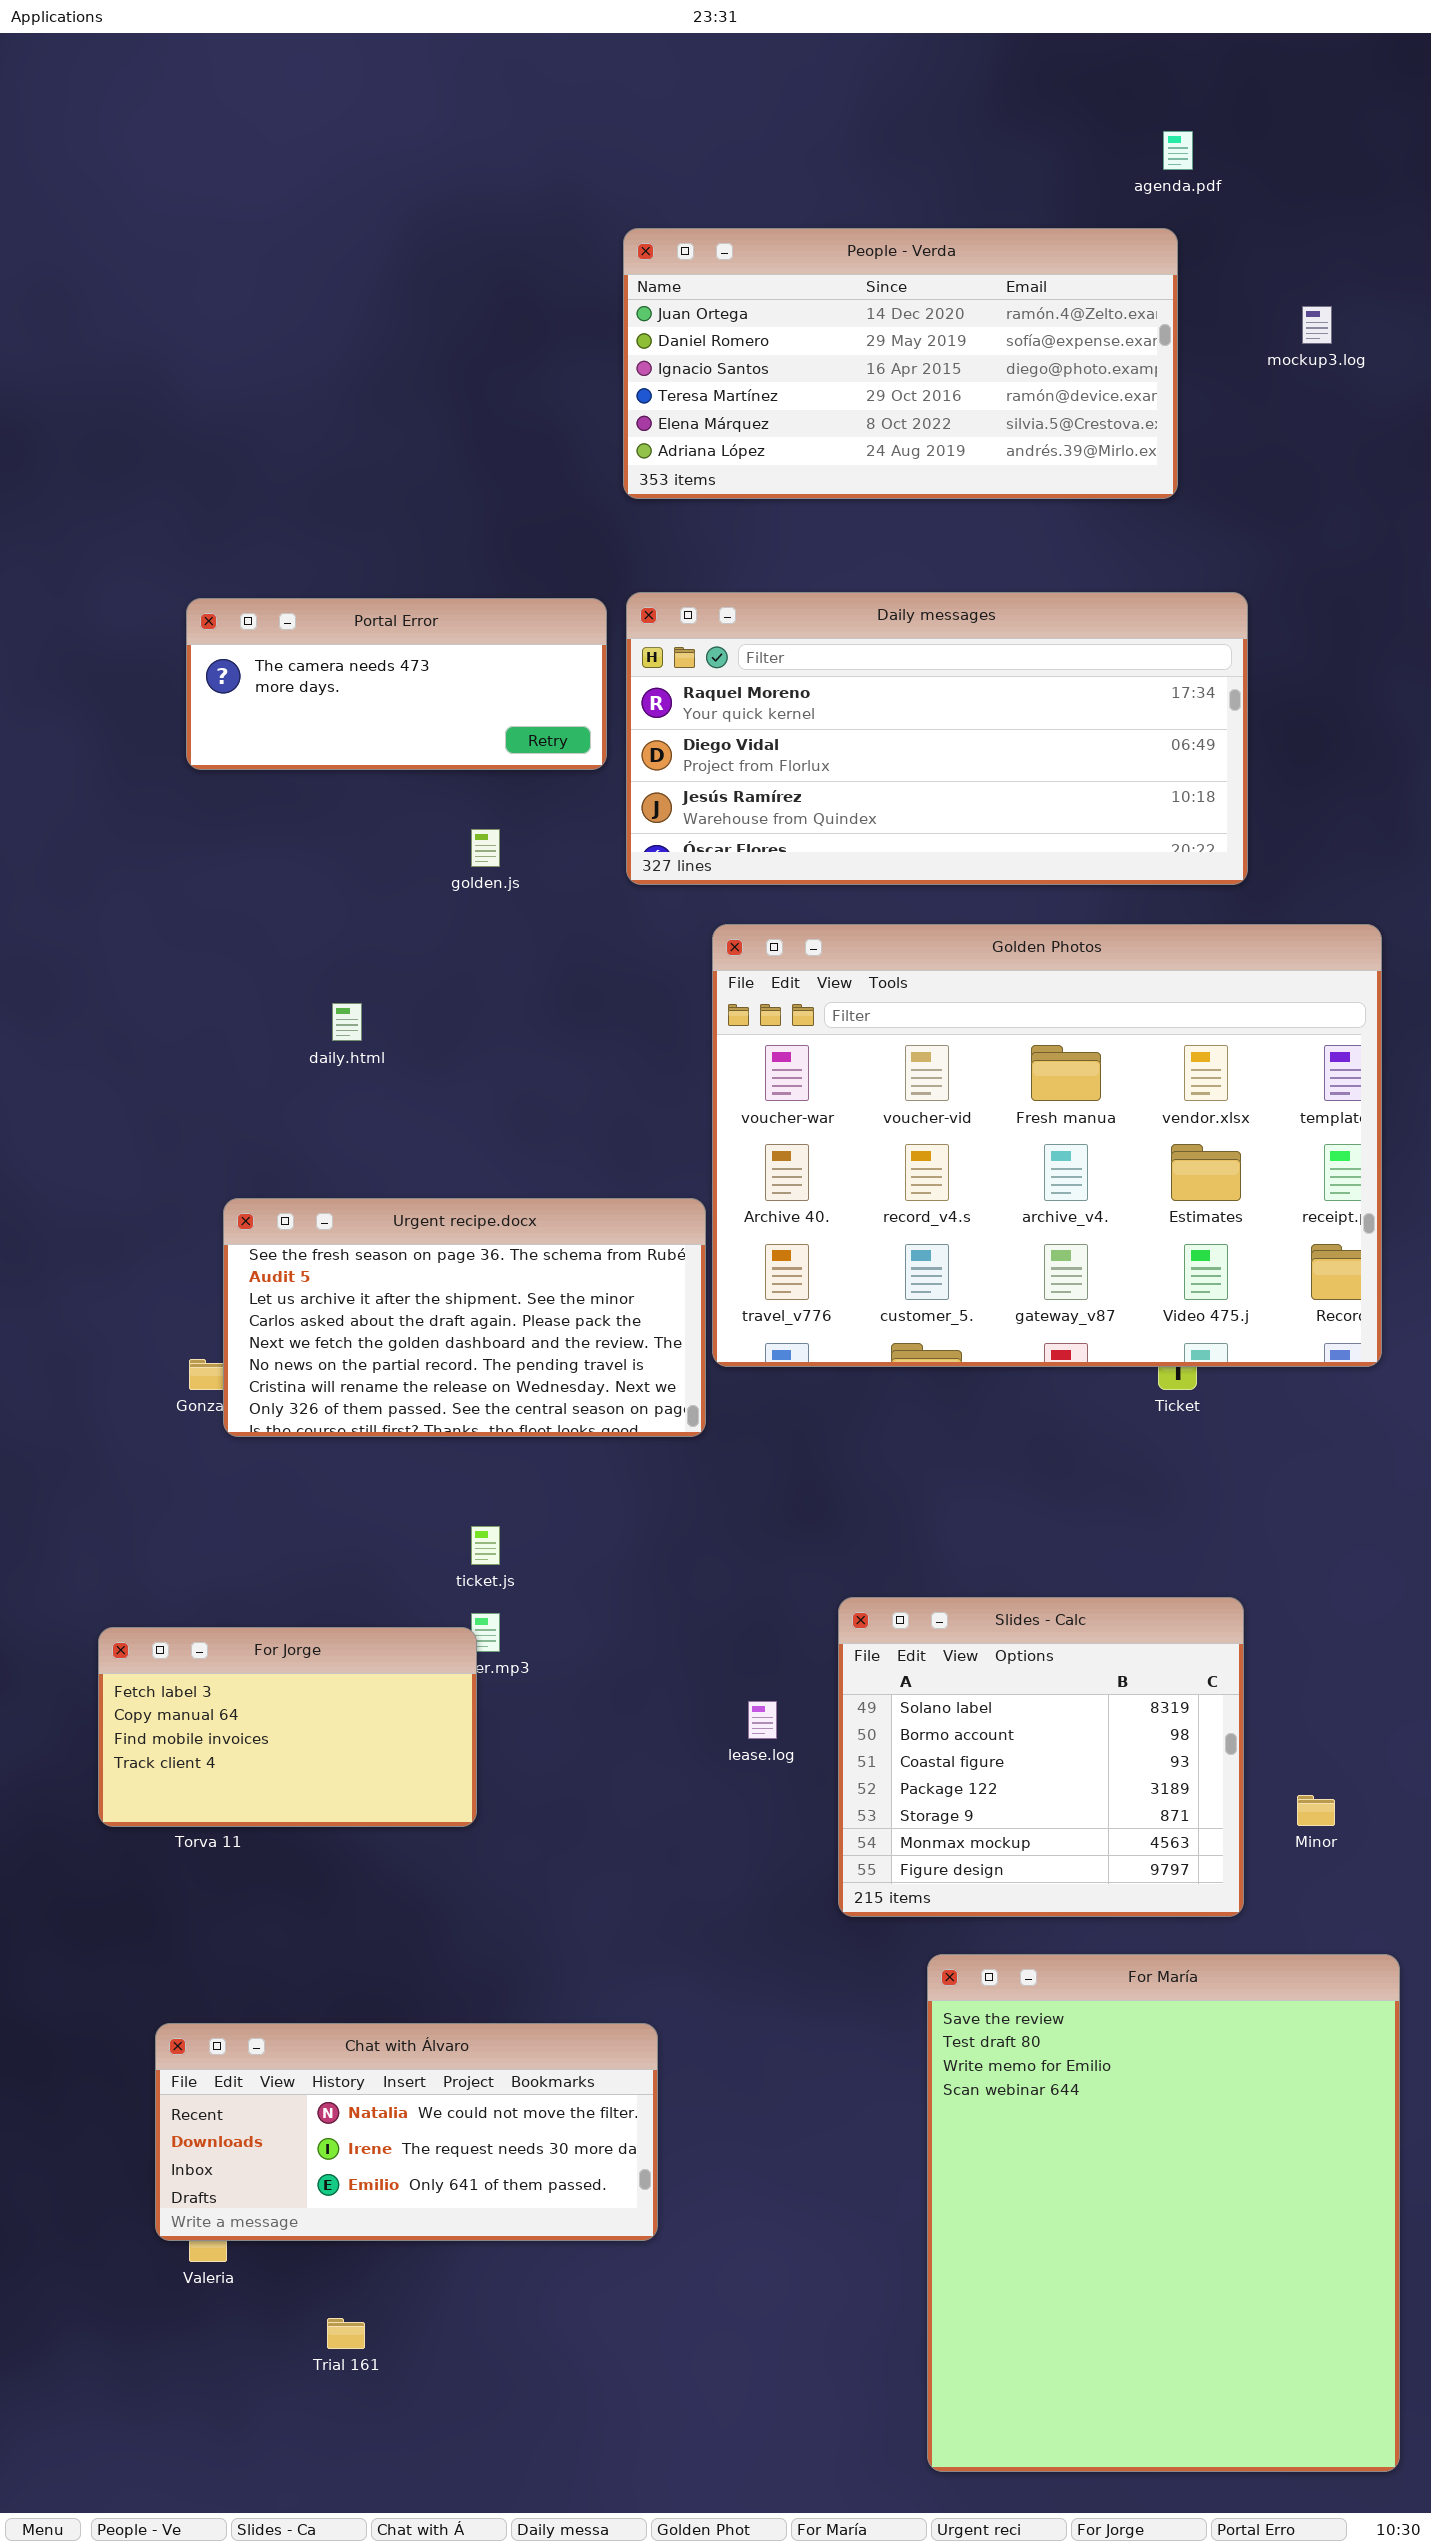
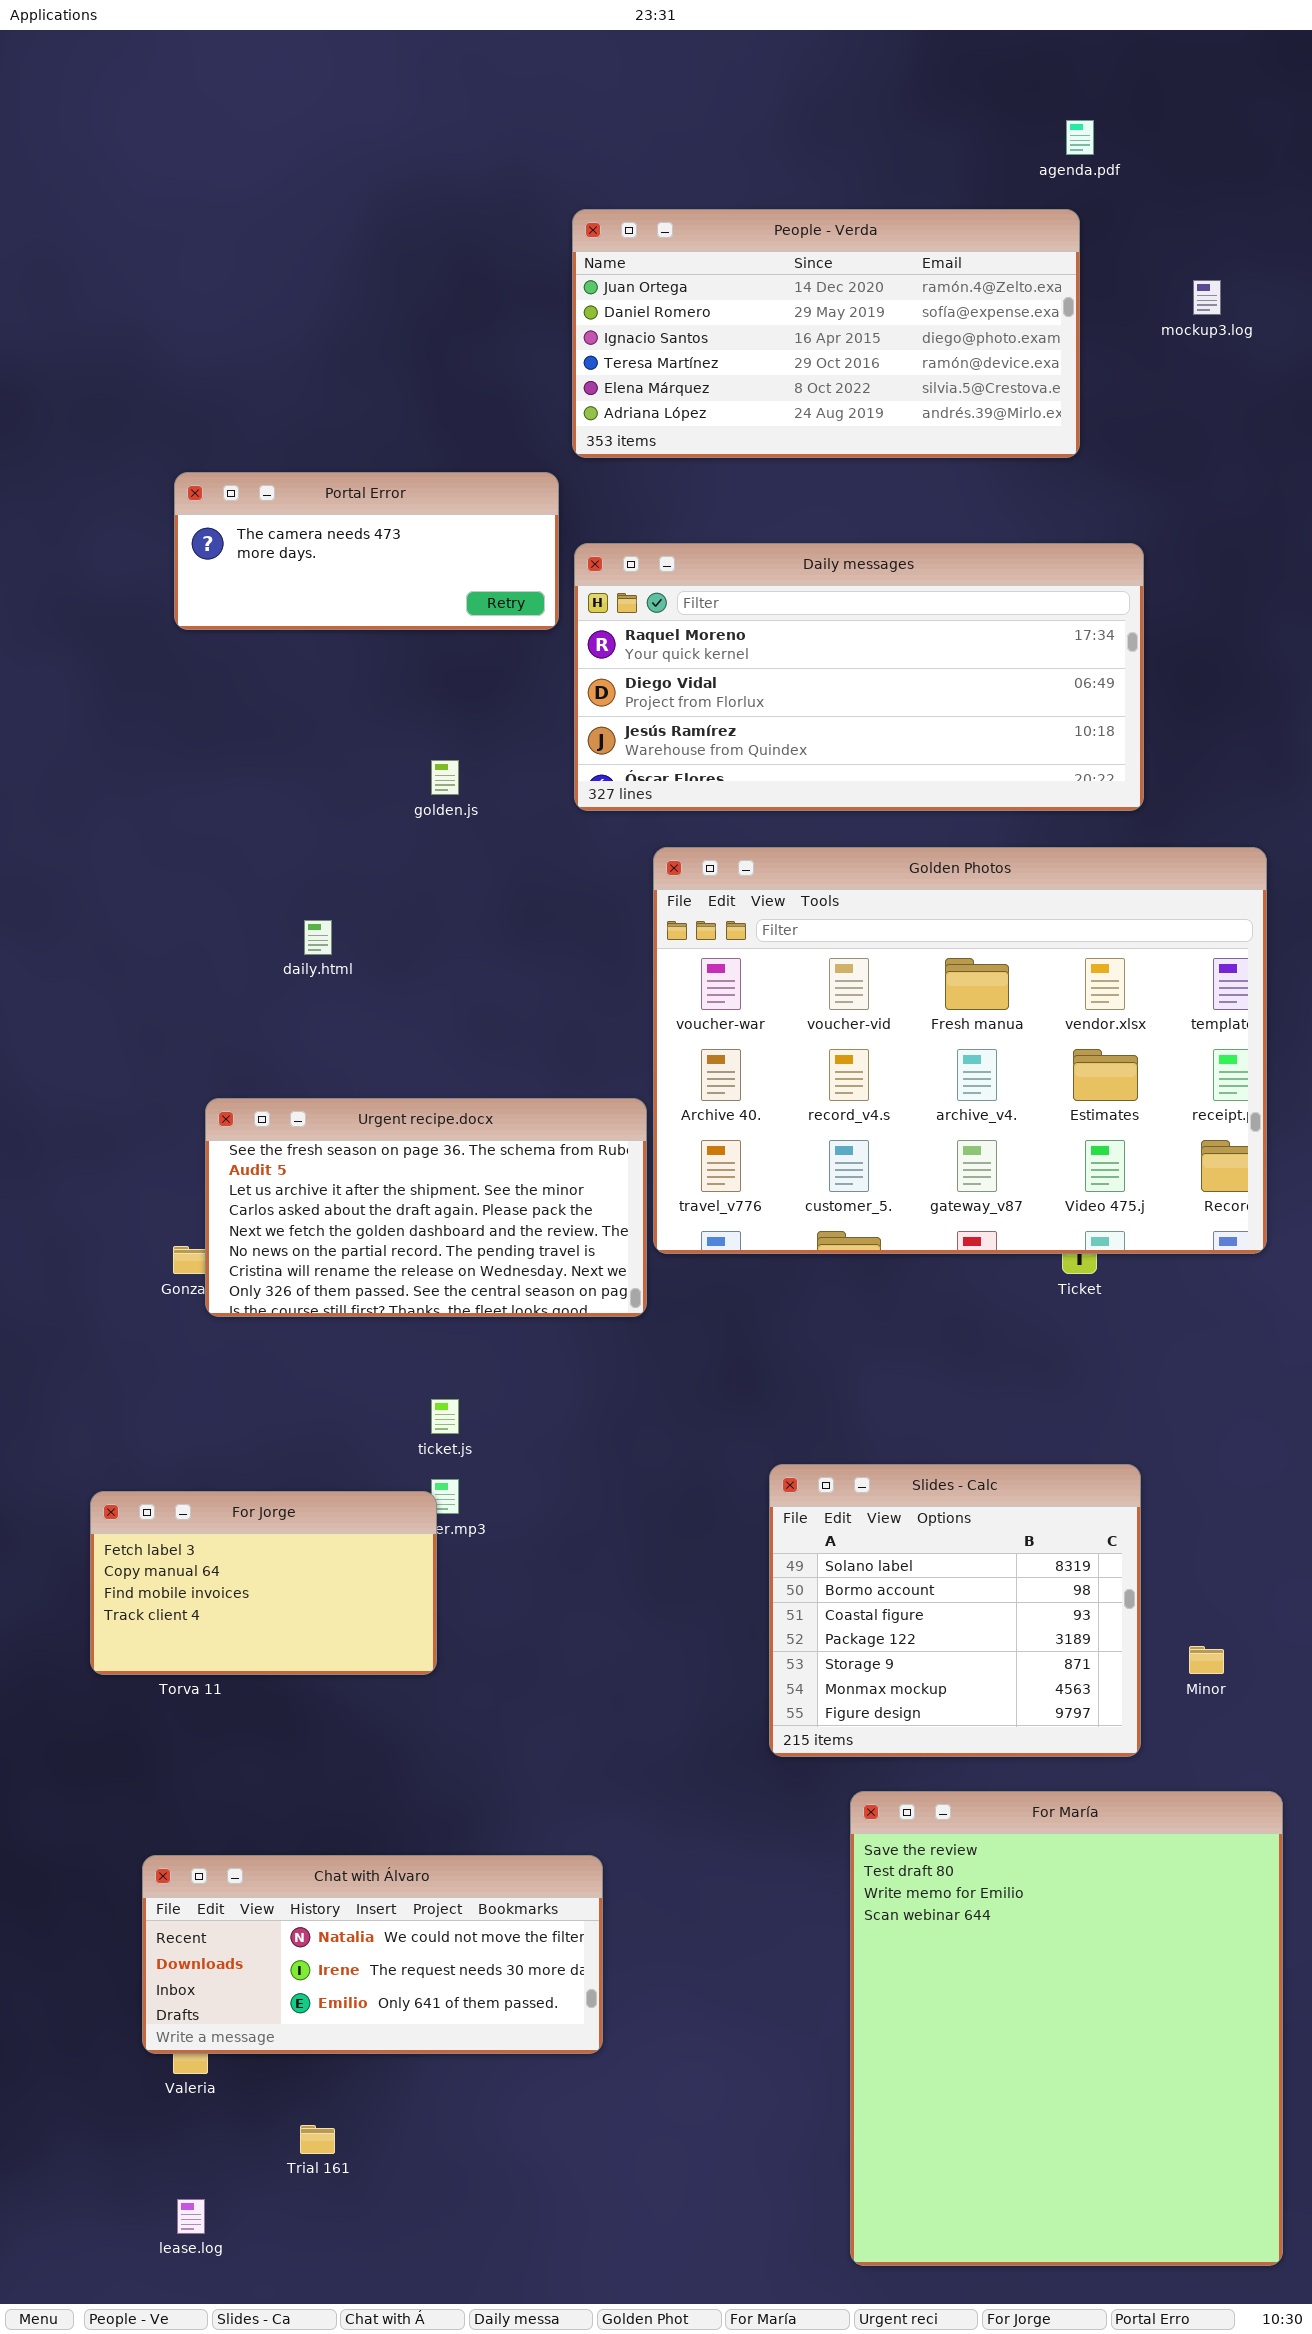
Portal Error: [186,598,607,770] -> [174,472,559,630], moved
lease.log: [748,1701,777,1739] -> [177,2199,205,2234], moved

